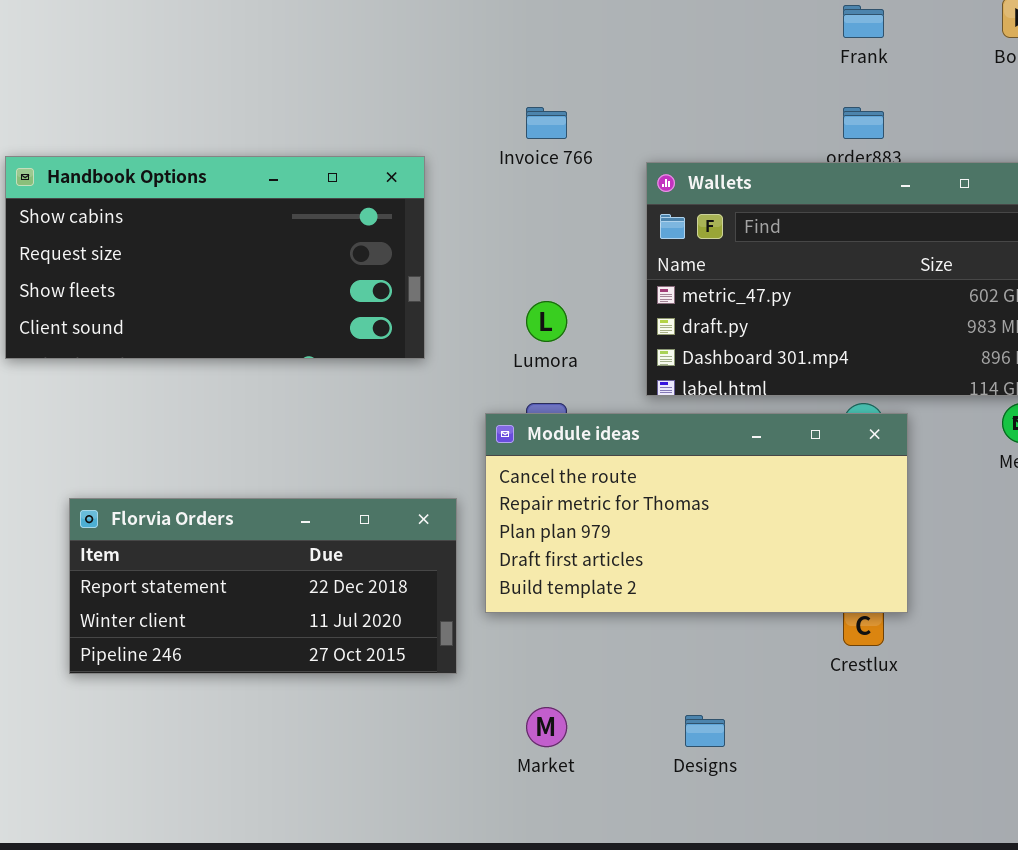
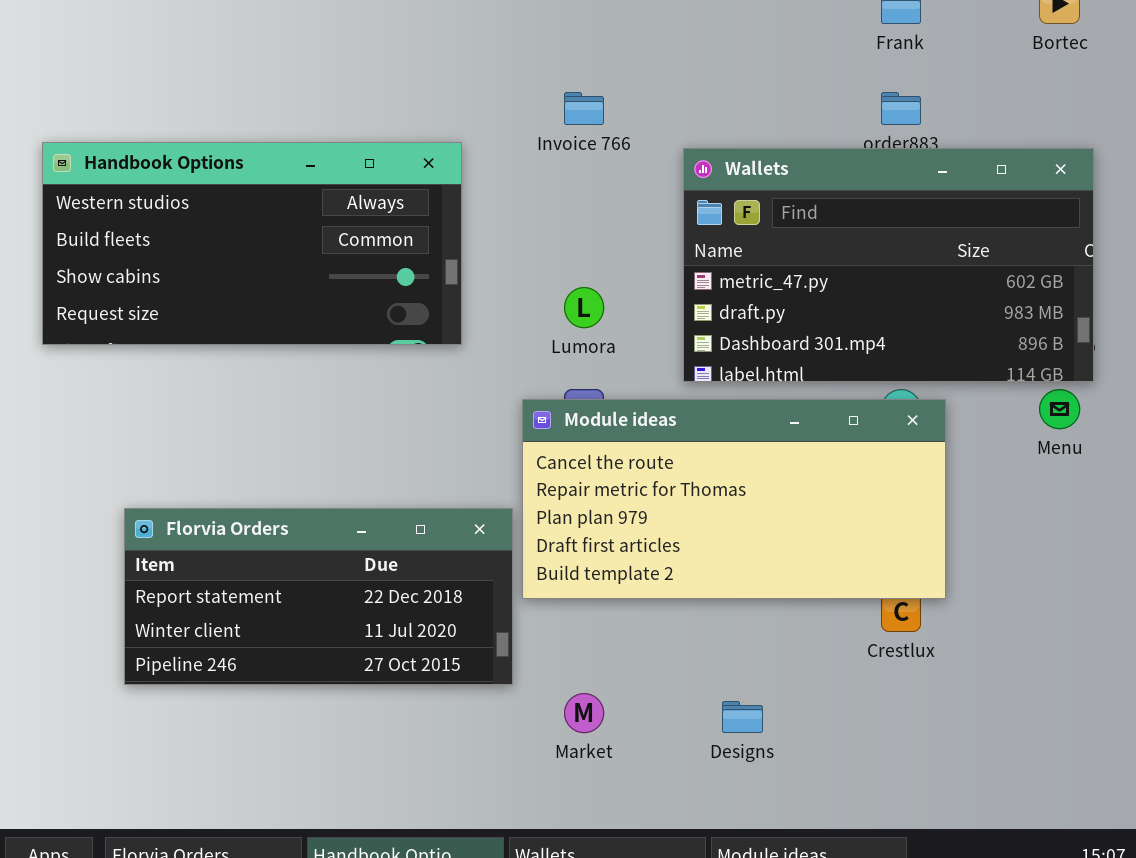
Handbook Options: [5,156,425,359] -> [42,142,462,345], scrolled up 2 rows
Florvia Orders: [69,498,457,674] -> [124,508,513,685], moved

